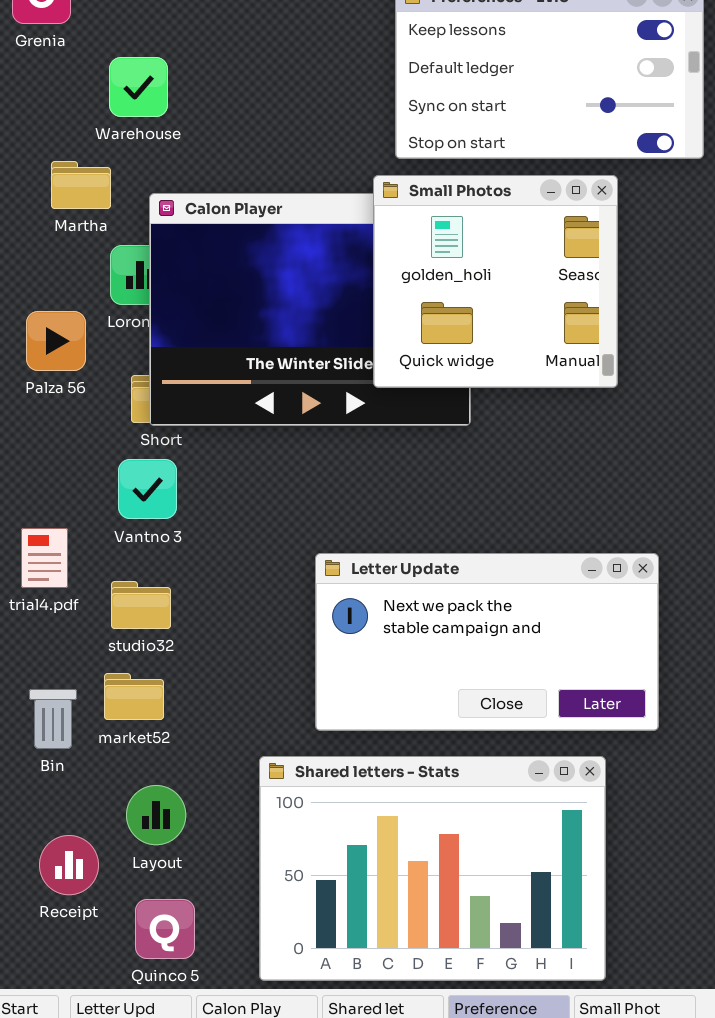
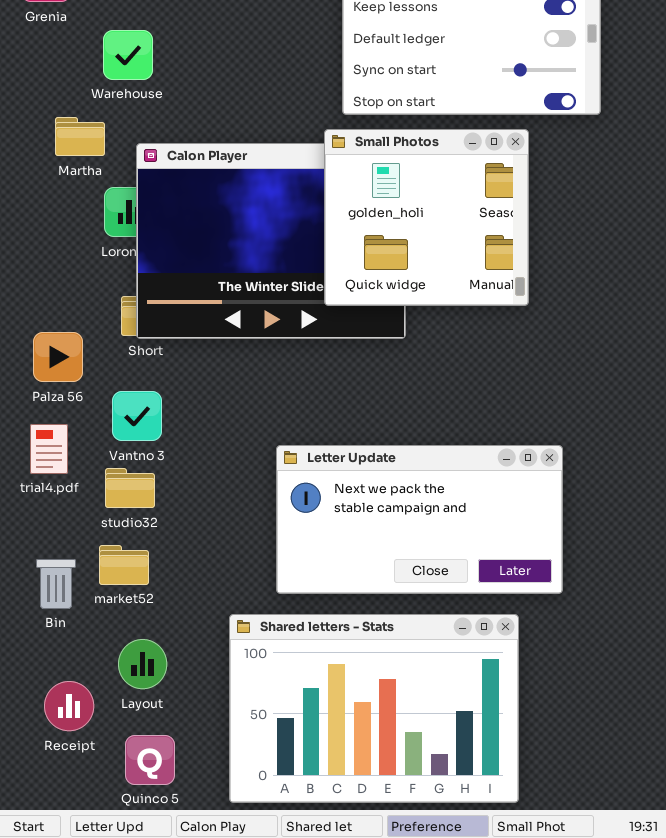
Palza 56: [26,311,86,371] -> [33,332,83,382], moved
Vantno 3: [118,459,177,519] -> [112,391,162,441], moved

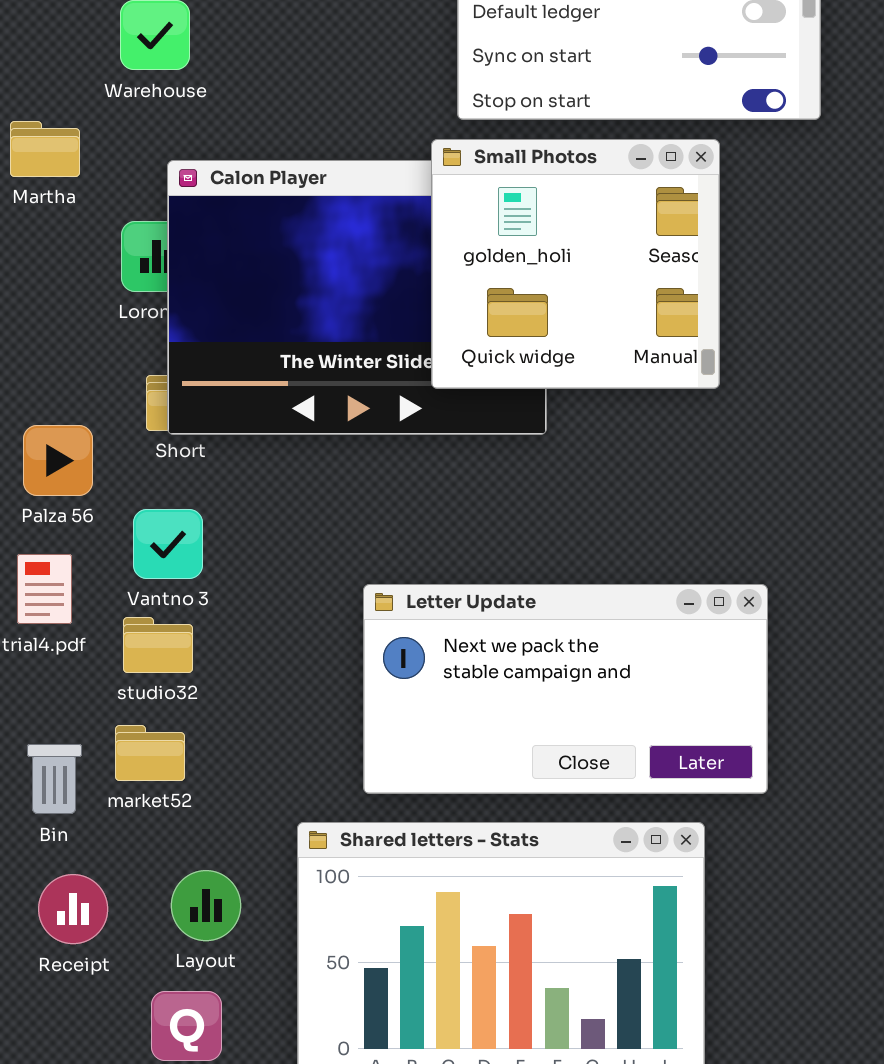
Martha: [55,117,105,156] -> [10,121,80,177], moved
Layout: [118,639,167,689] -> [171,870,241,941], moved
Receipt: [44,681,94,731] -> [38,874,108,944], moved

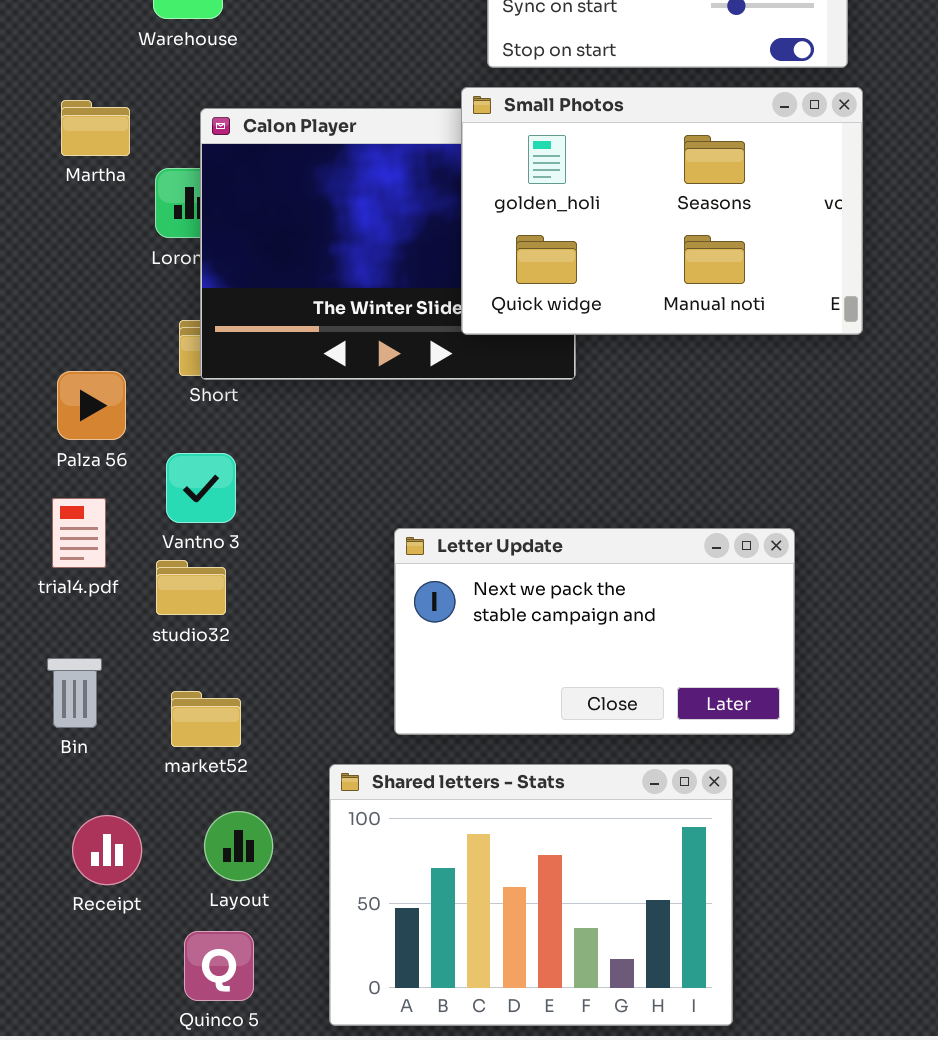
Martha: [10,121,80,177] -> [61,100,130,156], moved
Small Photos: [431,139,720,389] -> [461,87,863,335], resized
market52: [115,725,185,781] -> [171,691,241,747], moved
Bin: [27,744,82,814] -> [47,658,102,728], moved

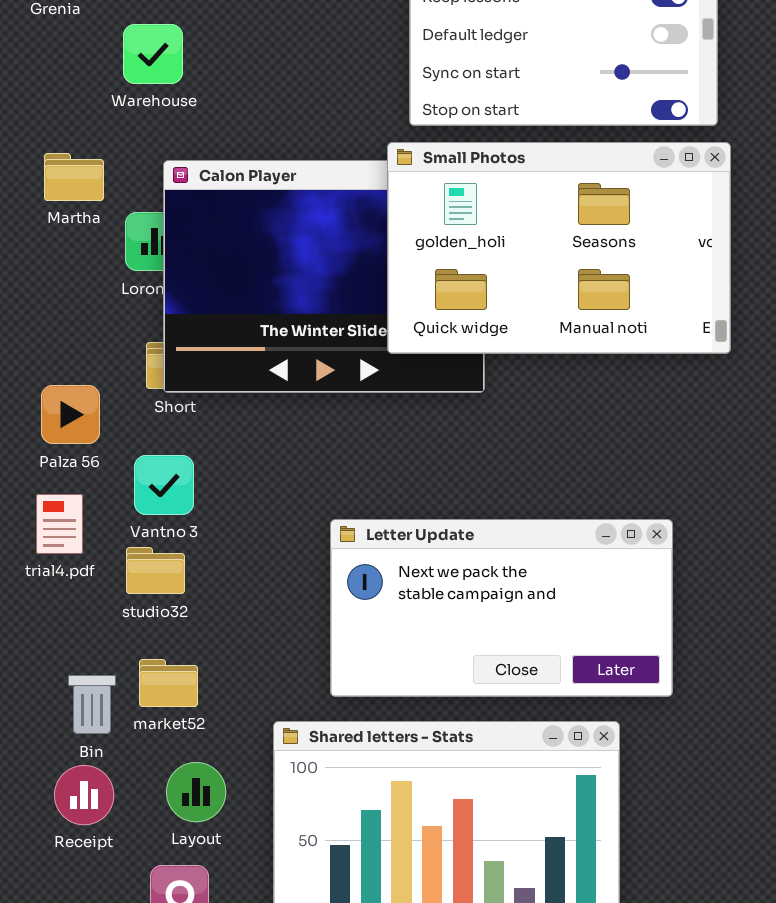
Bin: [47,658,102,728] -> [68,675,116,734], moved

